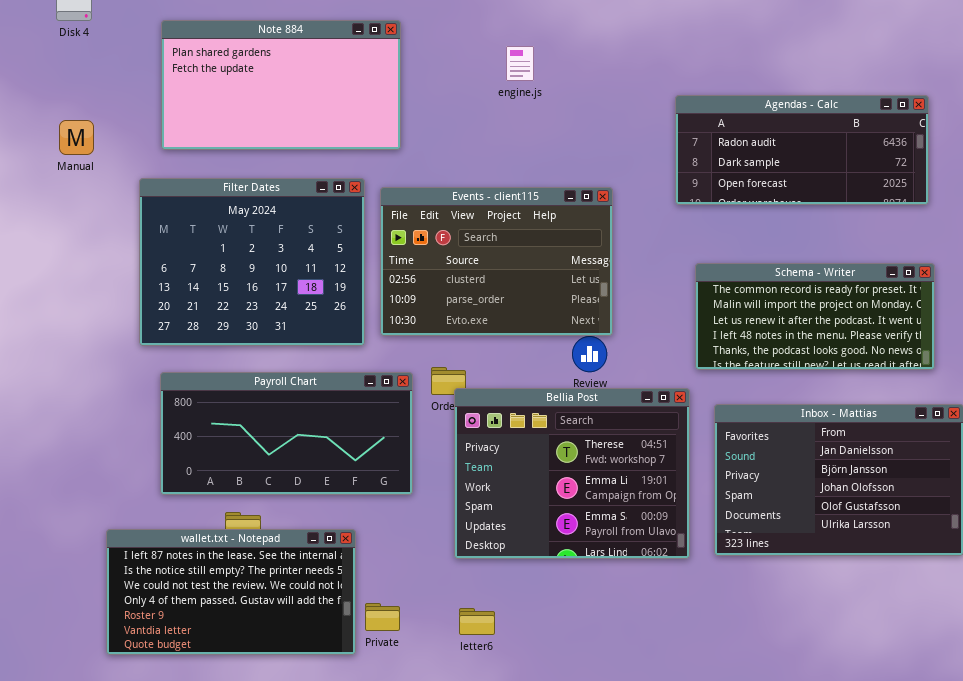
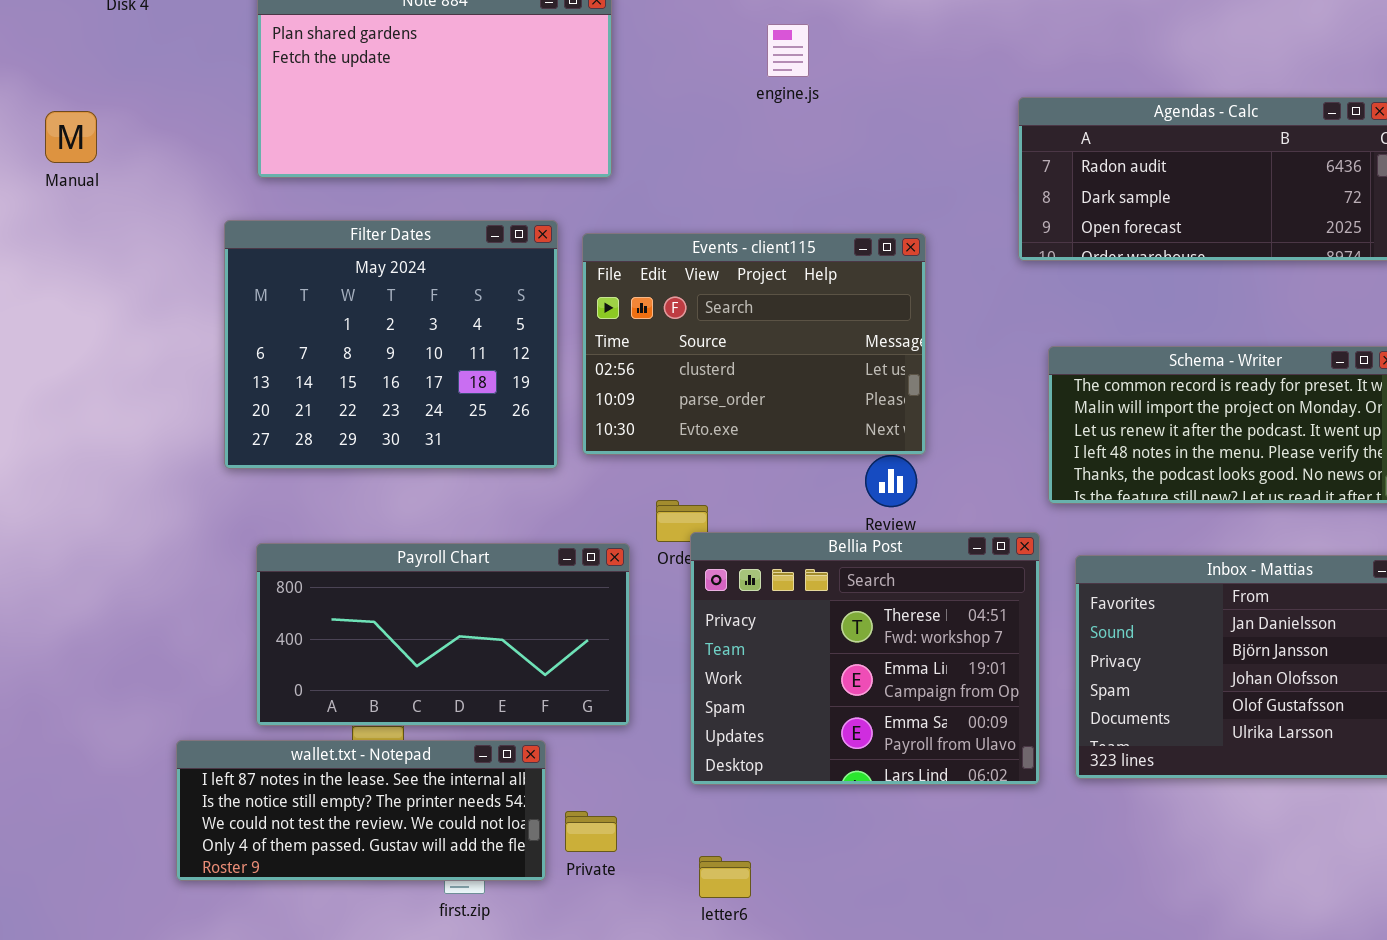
Manual: [59,120,94,155] -> [45,111,97,163], moved
Payroll Chart: [160,372,413,495] -> [256,543,630,726], moved
wallet.txt - Notepad: [106,529,356,655] -> [176,740,546,881], resized
Private: [365,603,400,631] -> [565,811,617,852], moved

